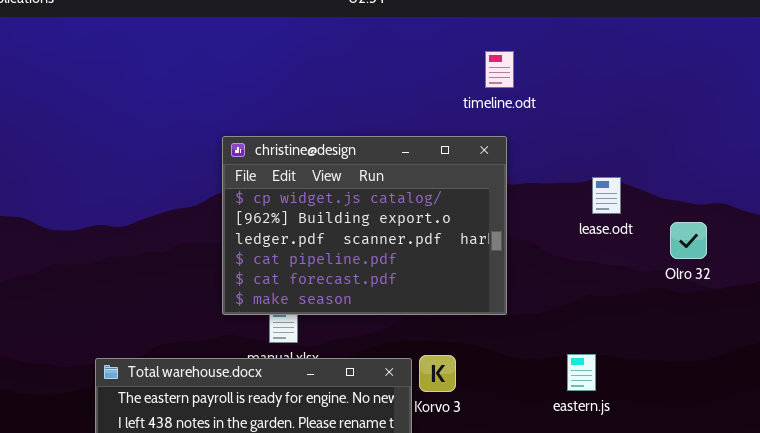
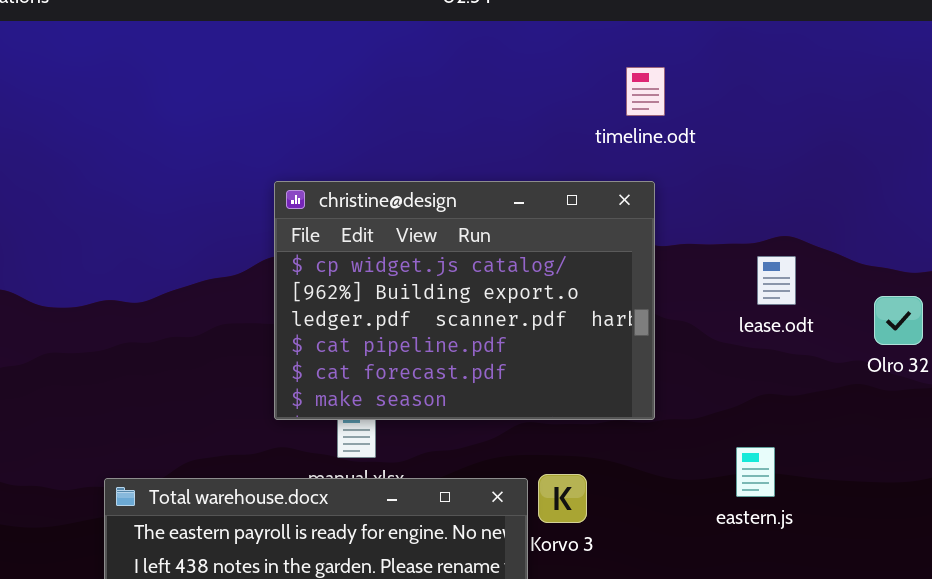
lease.odt: [592,177,621,214] -> [757,256,796,305], moved
eastern.js: [567,354,596,391] -> [736,447,775,497], moved

